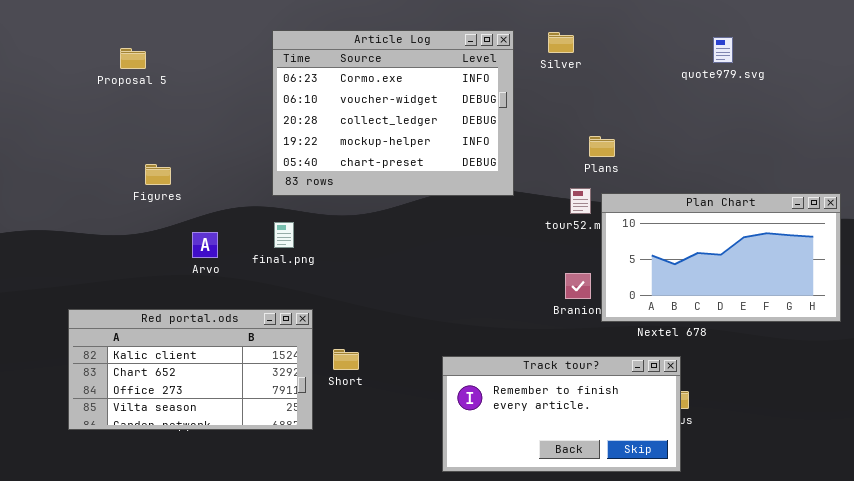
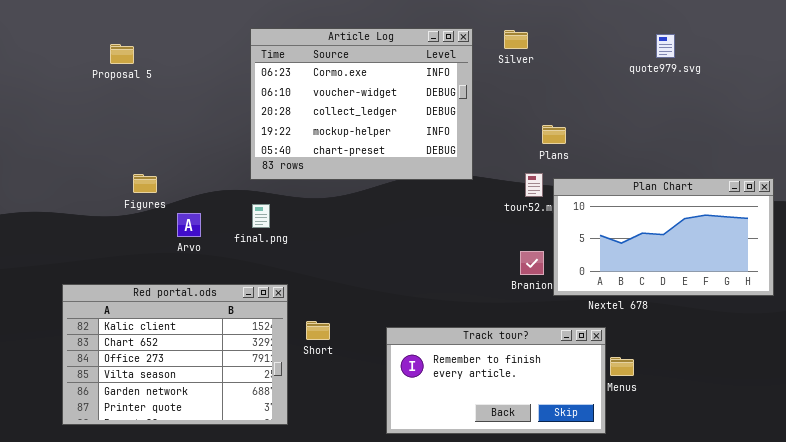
Figures: [145,164,171,185] -> [133,174,157,193], moved
Red portal.ods: [68,309,313,430] -> [62,284,288,425], resized
Track tour?: [442,356,681,472] -> [386,327,606,434], moved

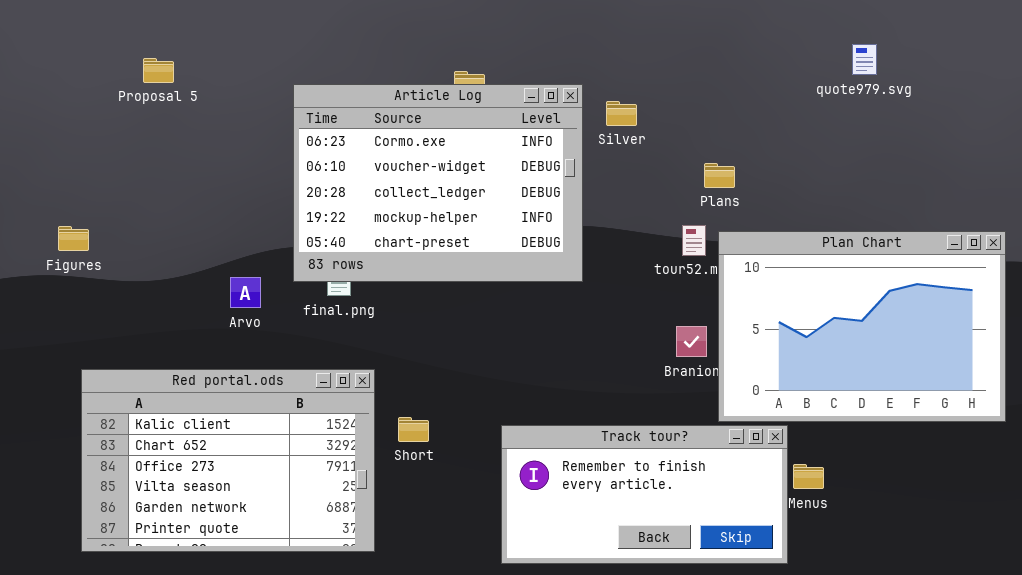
Article Log: [250,28,473,180] -> [293,84,583,282], moved
Silver: [504,30,528,49] -> [606,101,637,126], moved
Figures: [133,174,157,193] -> [58,226,89,251], moved
Plan Chart: [553,178,774,296] -> [718,231,1006,422], resized

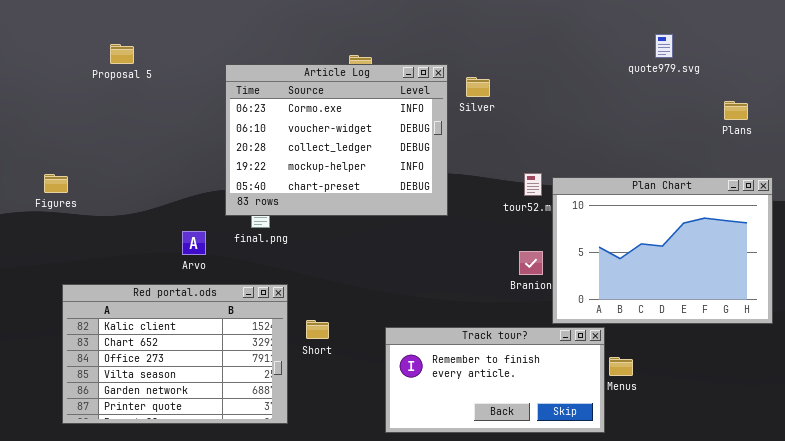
Plans: [704,163,735,188] -> [724,101,748,120], moved
Arvo: [230,277,261,308] -> [182,231,206,255], moved

